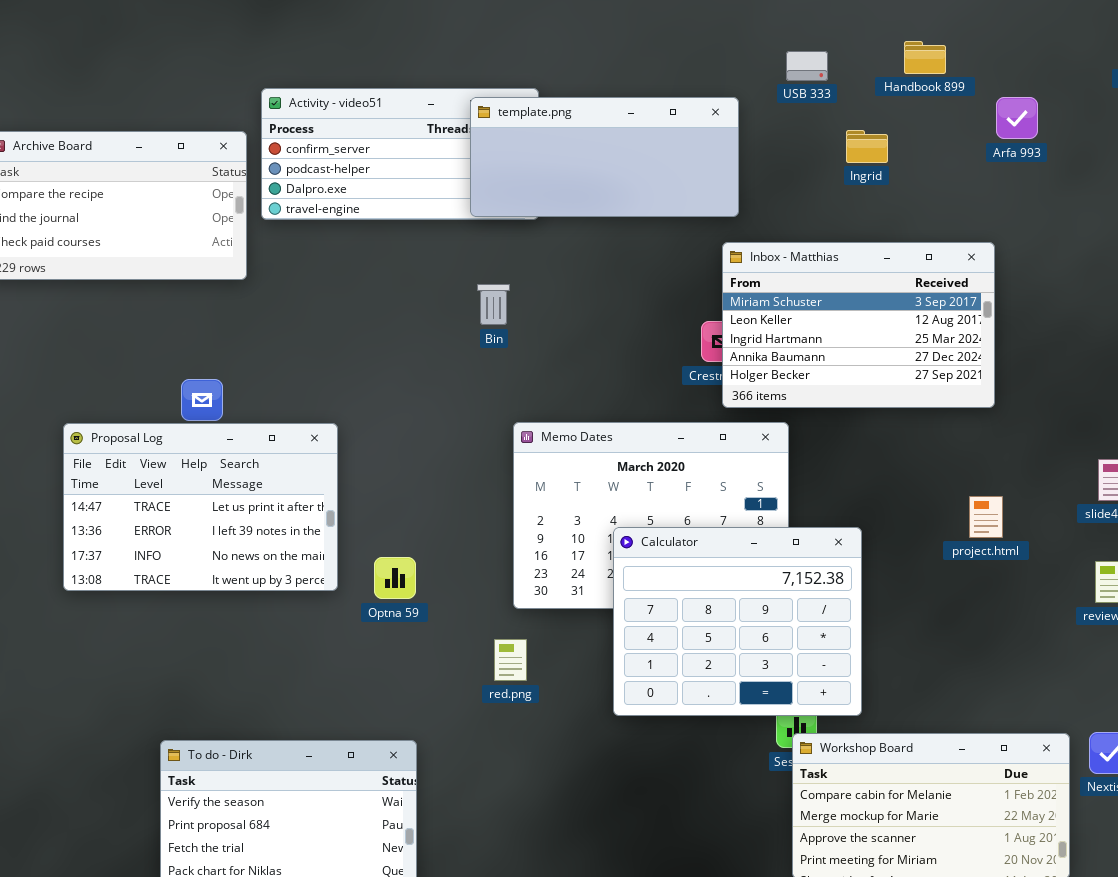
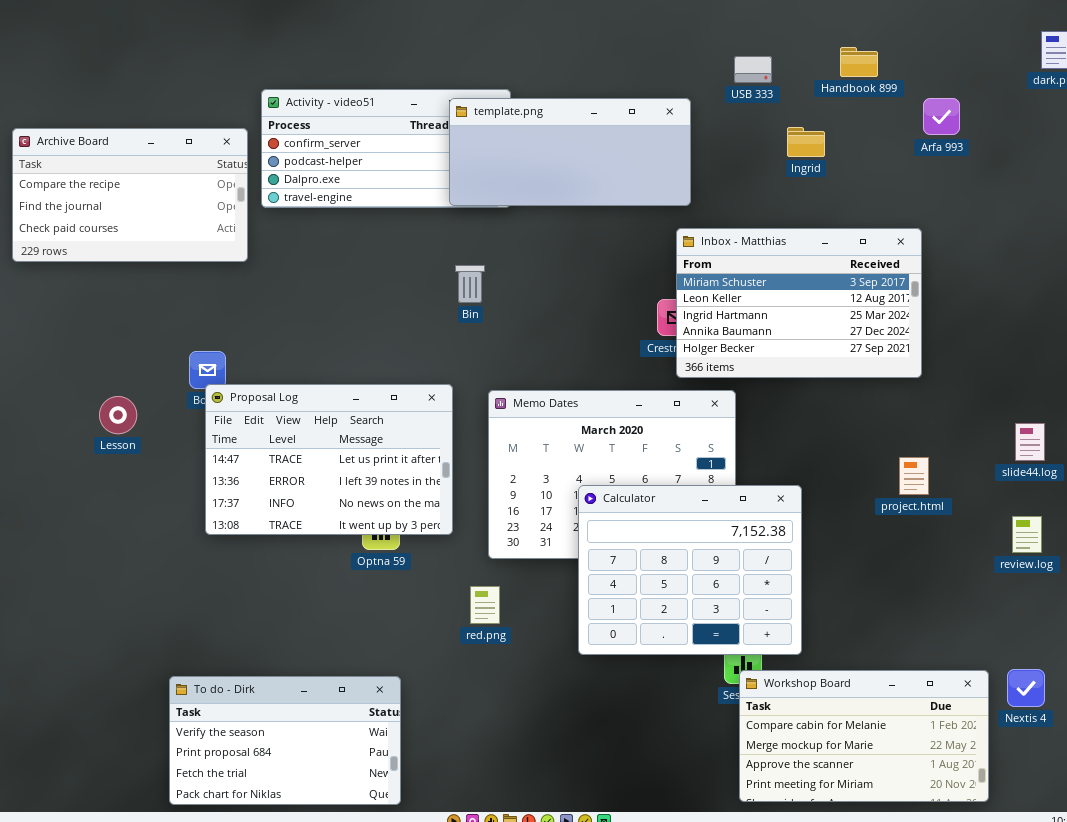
Proposal Log: [63,423,338,591] -> [205,384,453,535], moved

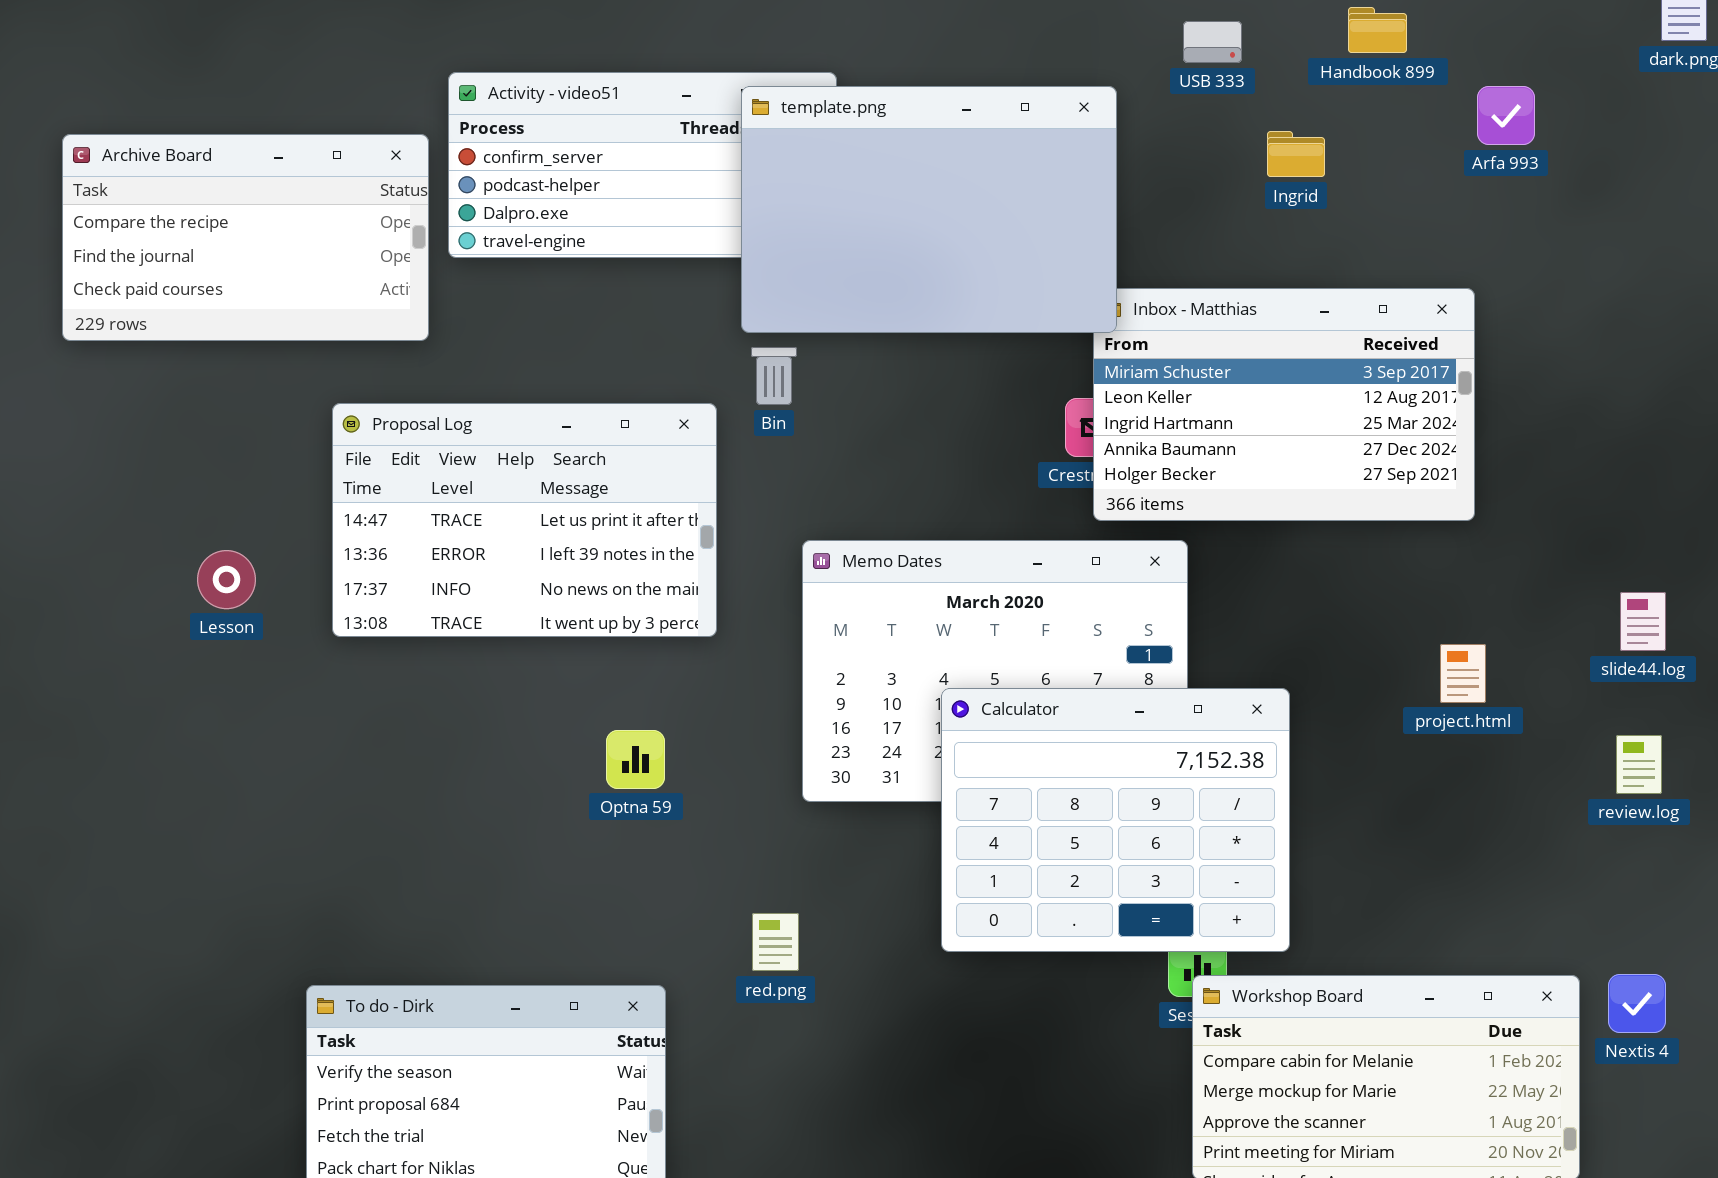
template.png: [449,98,691,206] -> [741,86,1117,333], resized
Proposal Log: [205,384,453,535] -> [332,403,717,637], moved
red.png: [470,586,500,624] -> [752,913,799,971], moved

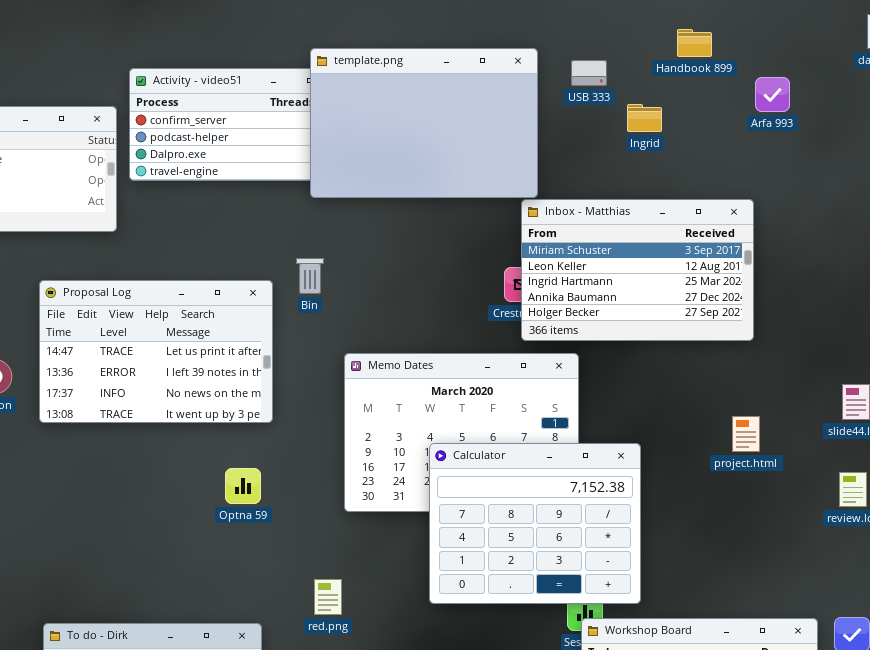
USB 333: [1183,21,1242,63] -> [571,60,607,86], moved
template.png: [741,86,1117,333] -> [310,48,538,198], moved
Bin: [751,347,797,405] -> [296,258,324,294], moved
Proposal Log: [332,403,717,637] -> [39,280,273,423], moved

